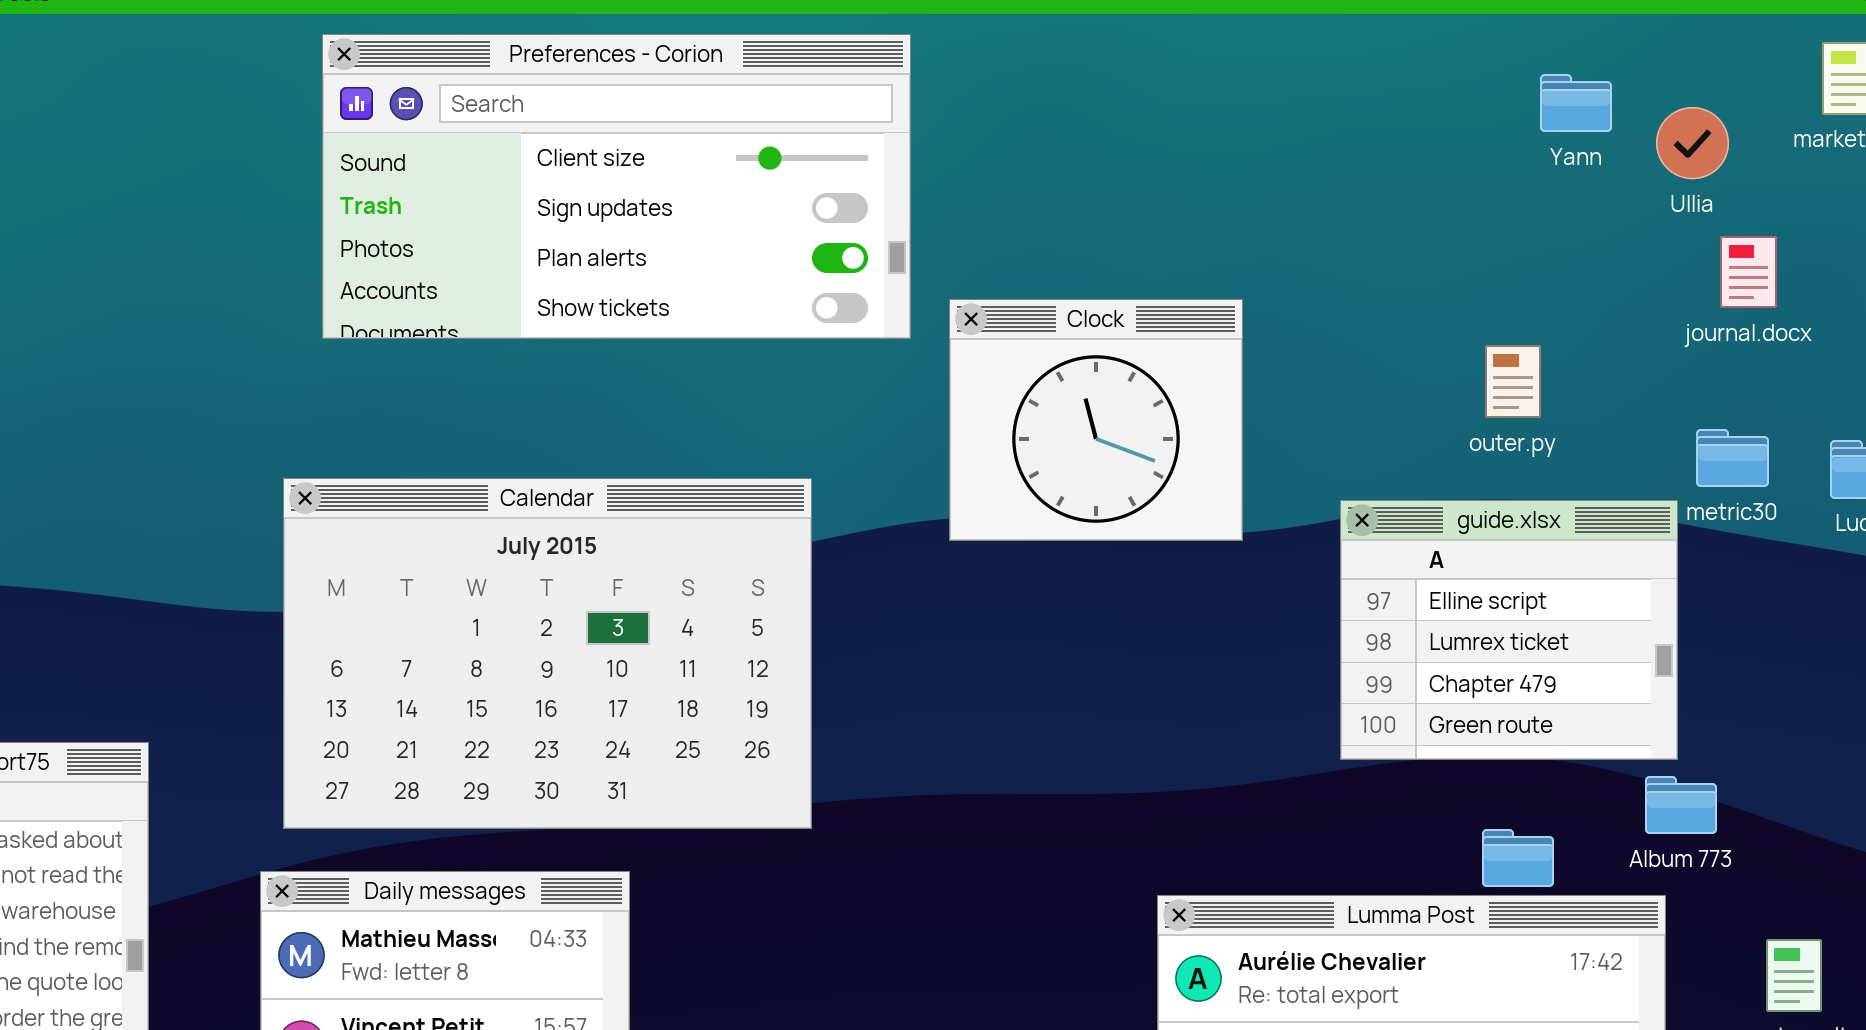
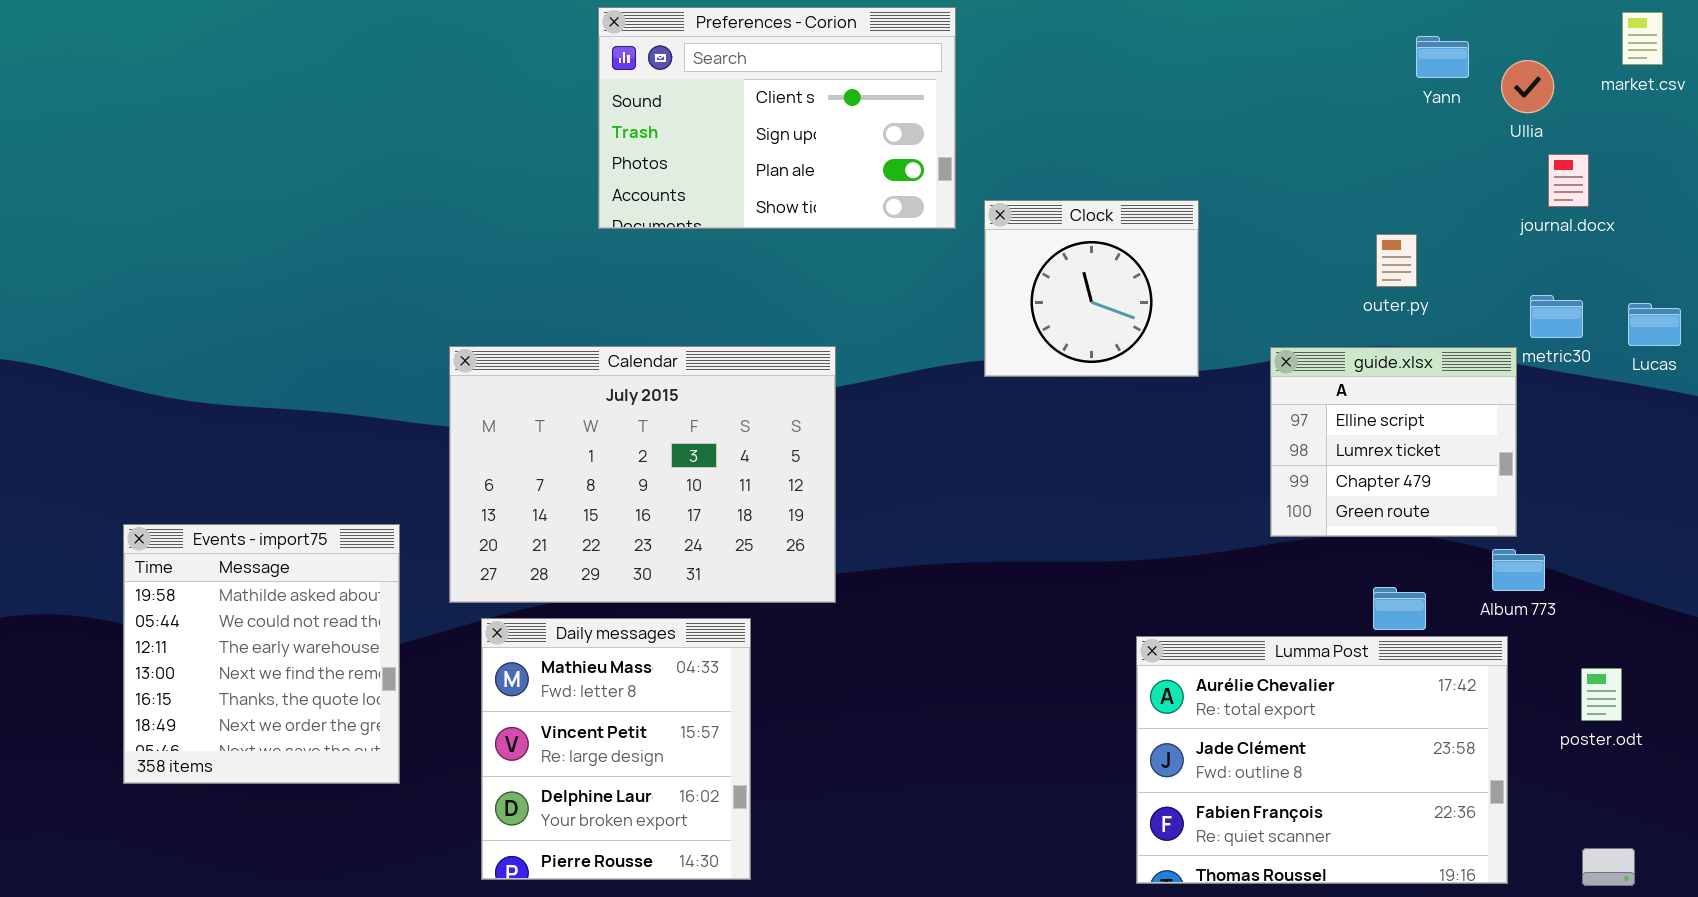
Preferences - Corion: [322,34,911,339] -> [598,7,956,229], resized
Calendar: [283,478,812,829] -> [449,346,836,603], moved

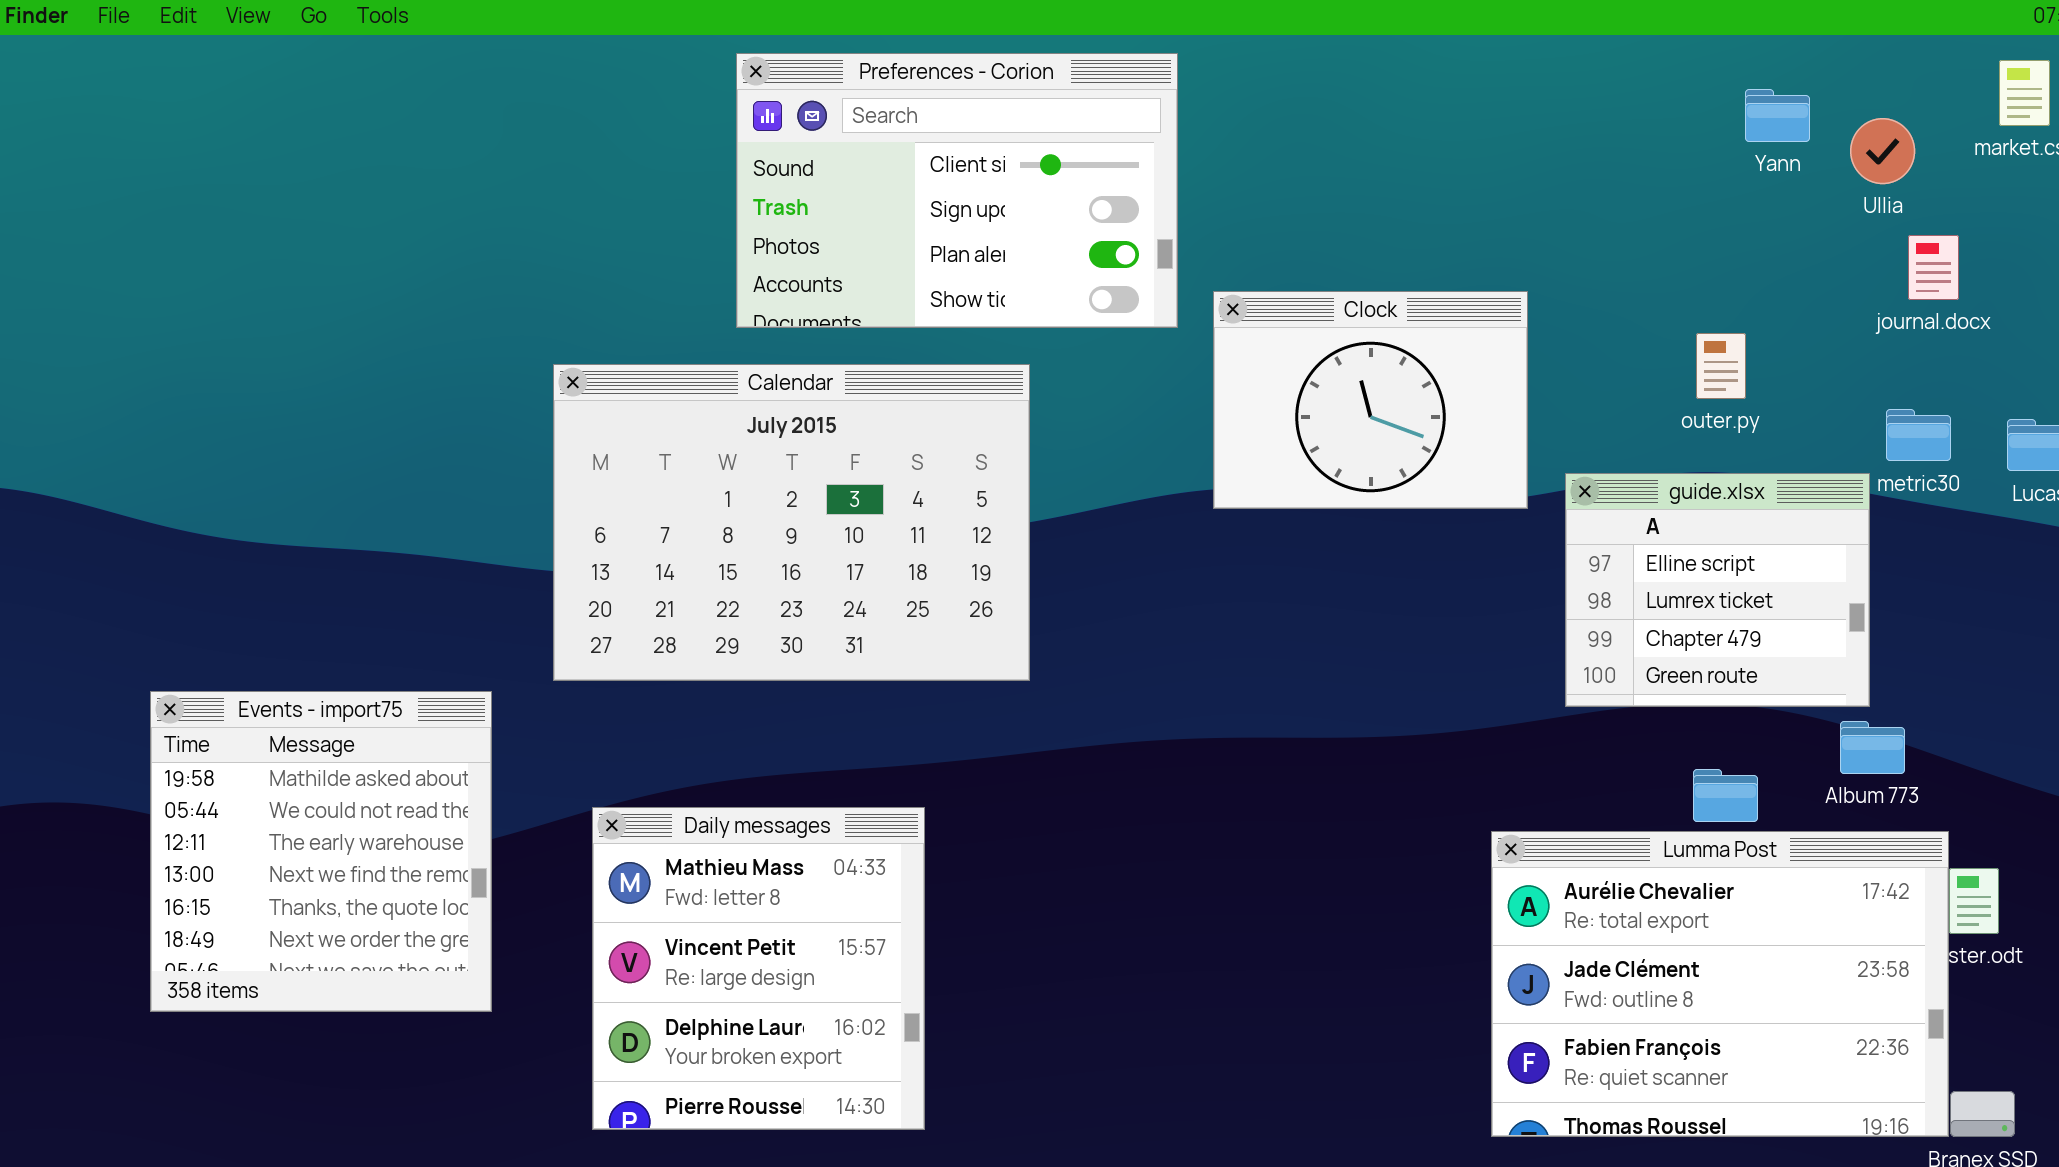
Clock: [984,200,1199,377] -> [1213,291,1528,509], resized
Calendar: [449,346,836,603] -> [553,364,1030,681], moved
Lumma Post: [1136,636,1508,884] -> [1491,831,1949,1137], moved

